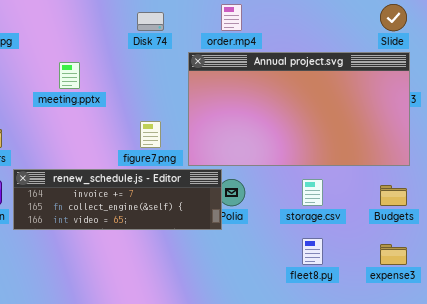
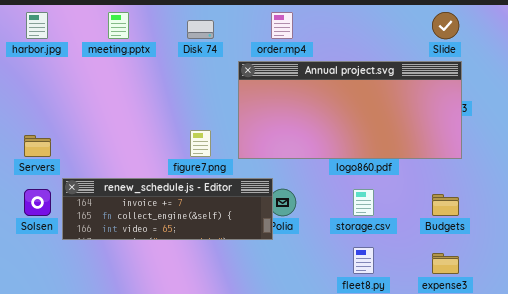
Annual project.svg: [188,52,410,166] -> [238,61,462,159], resized
meeting.pptx: [59,62,80,89] -> [108,12,129,39], moved

